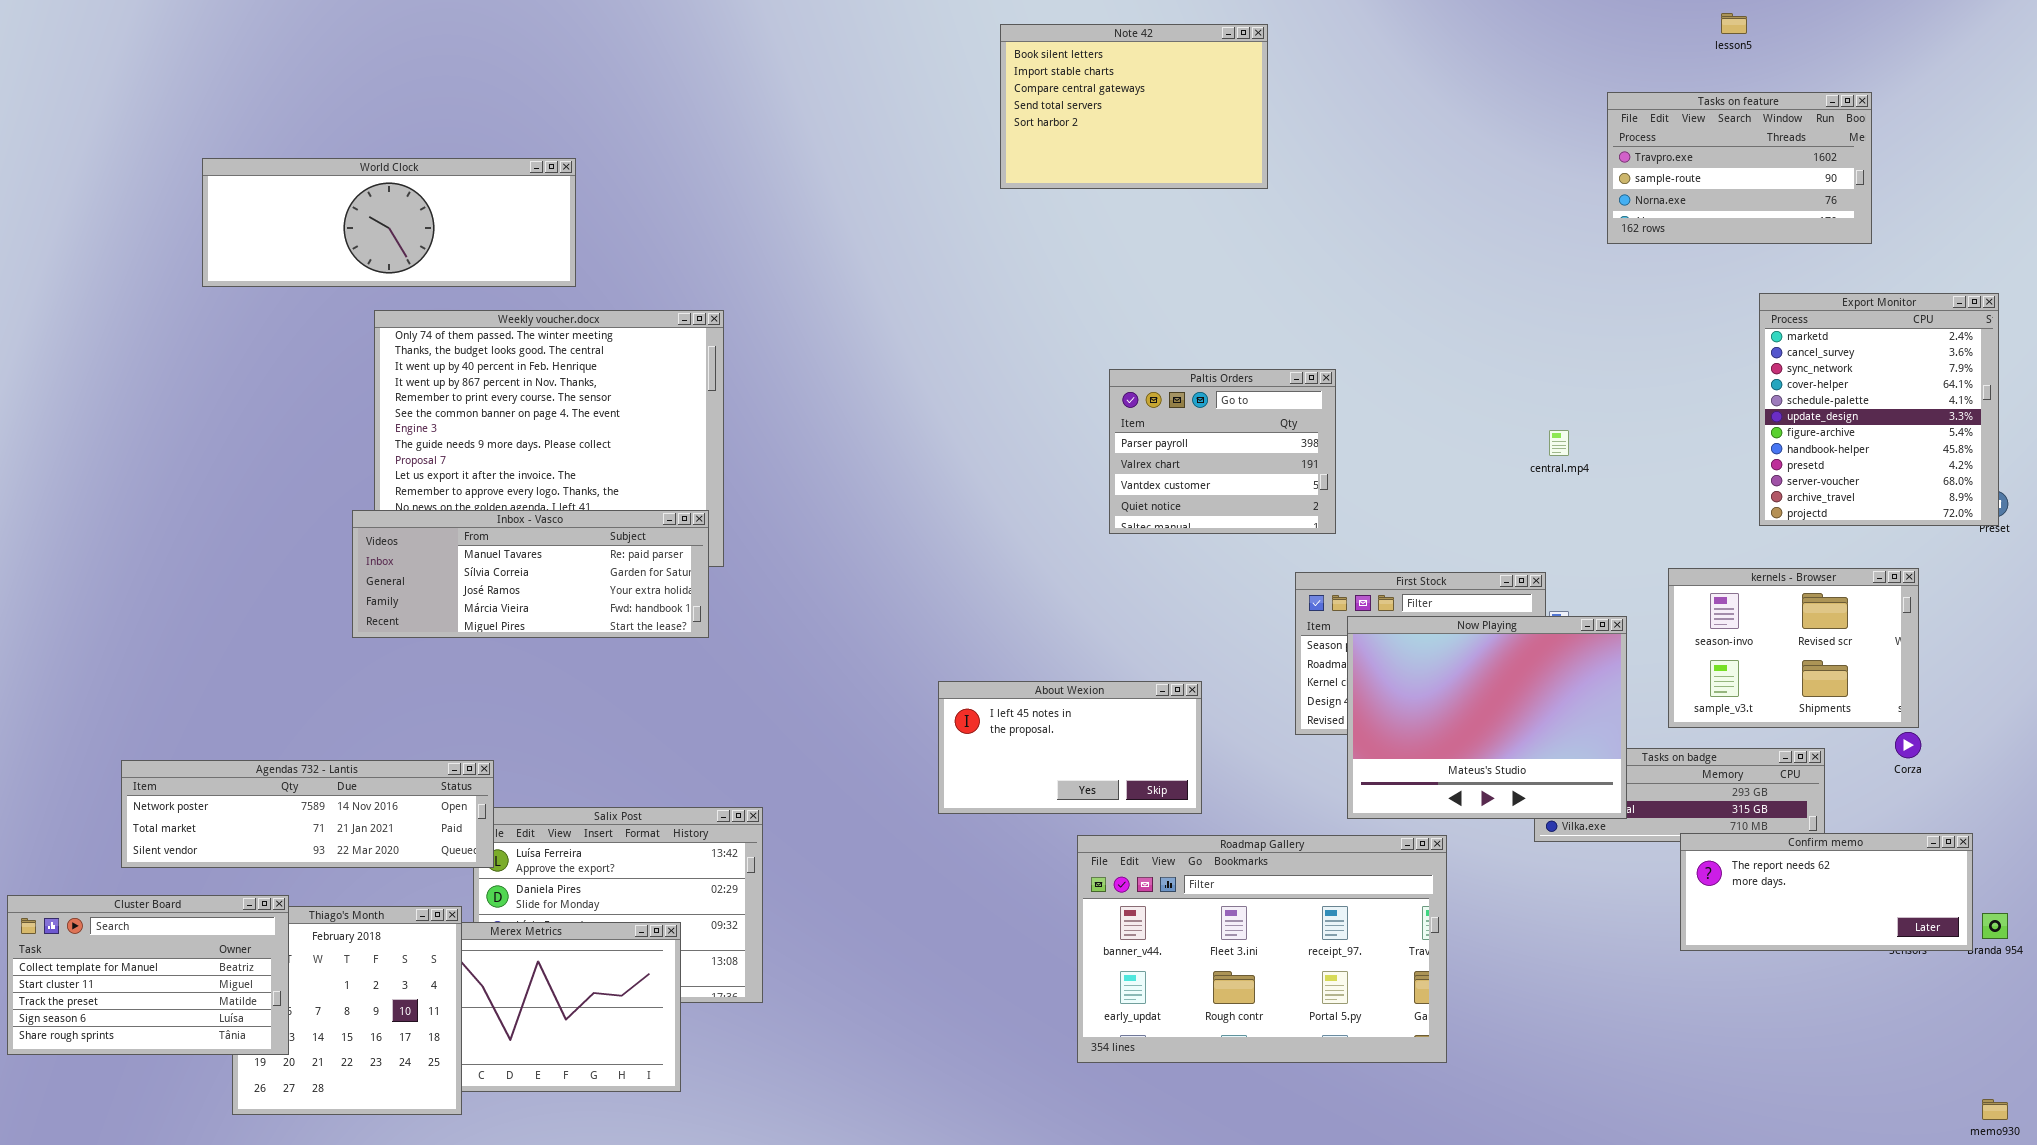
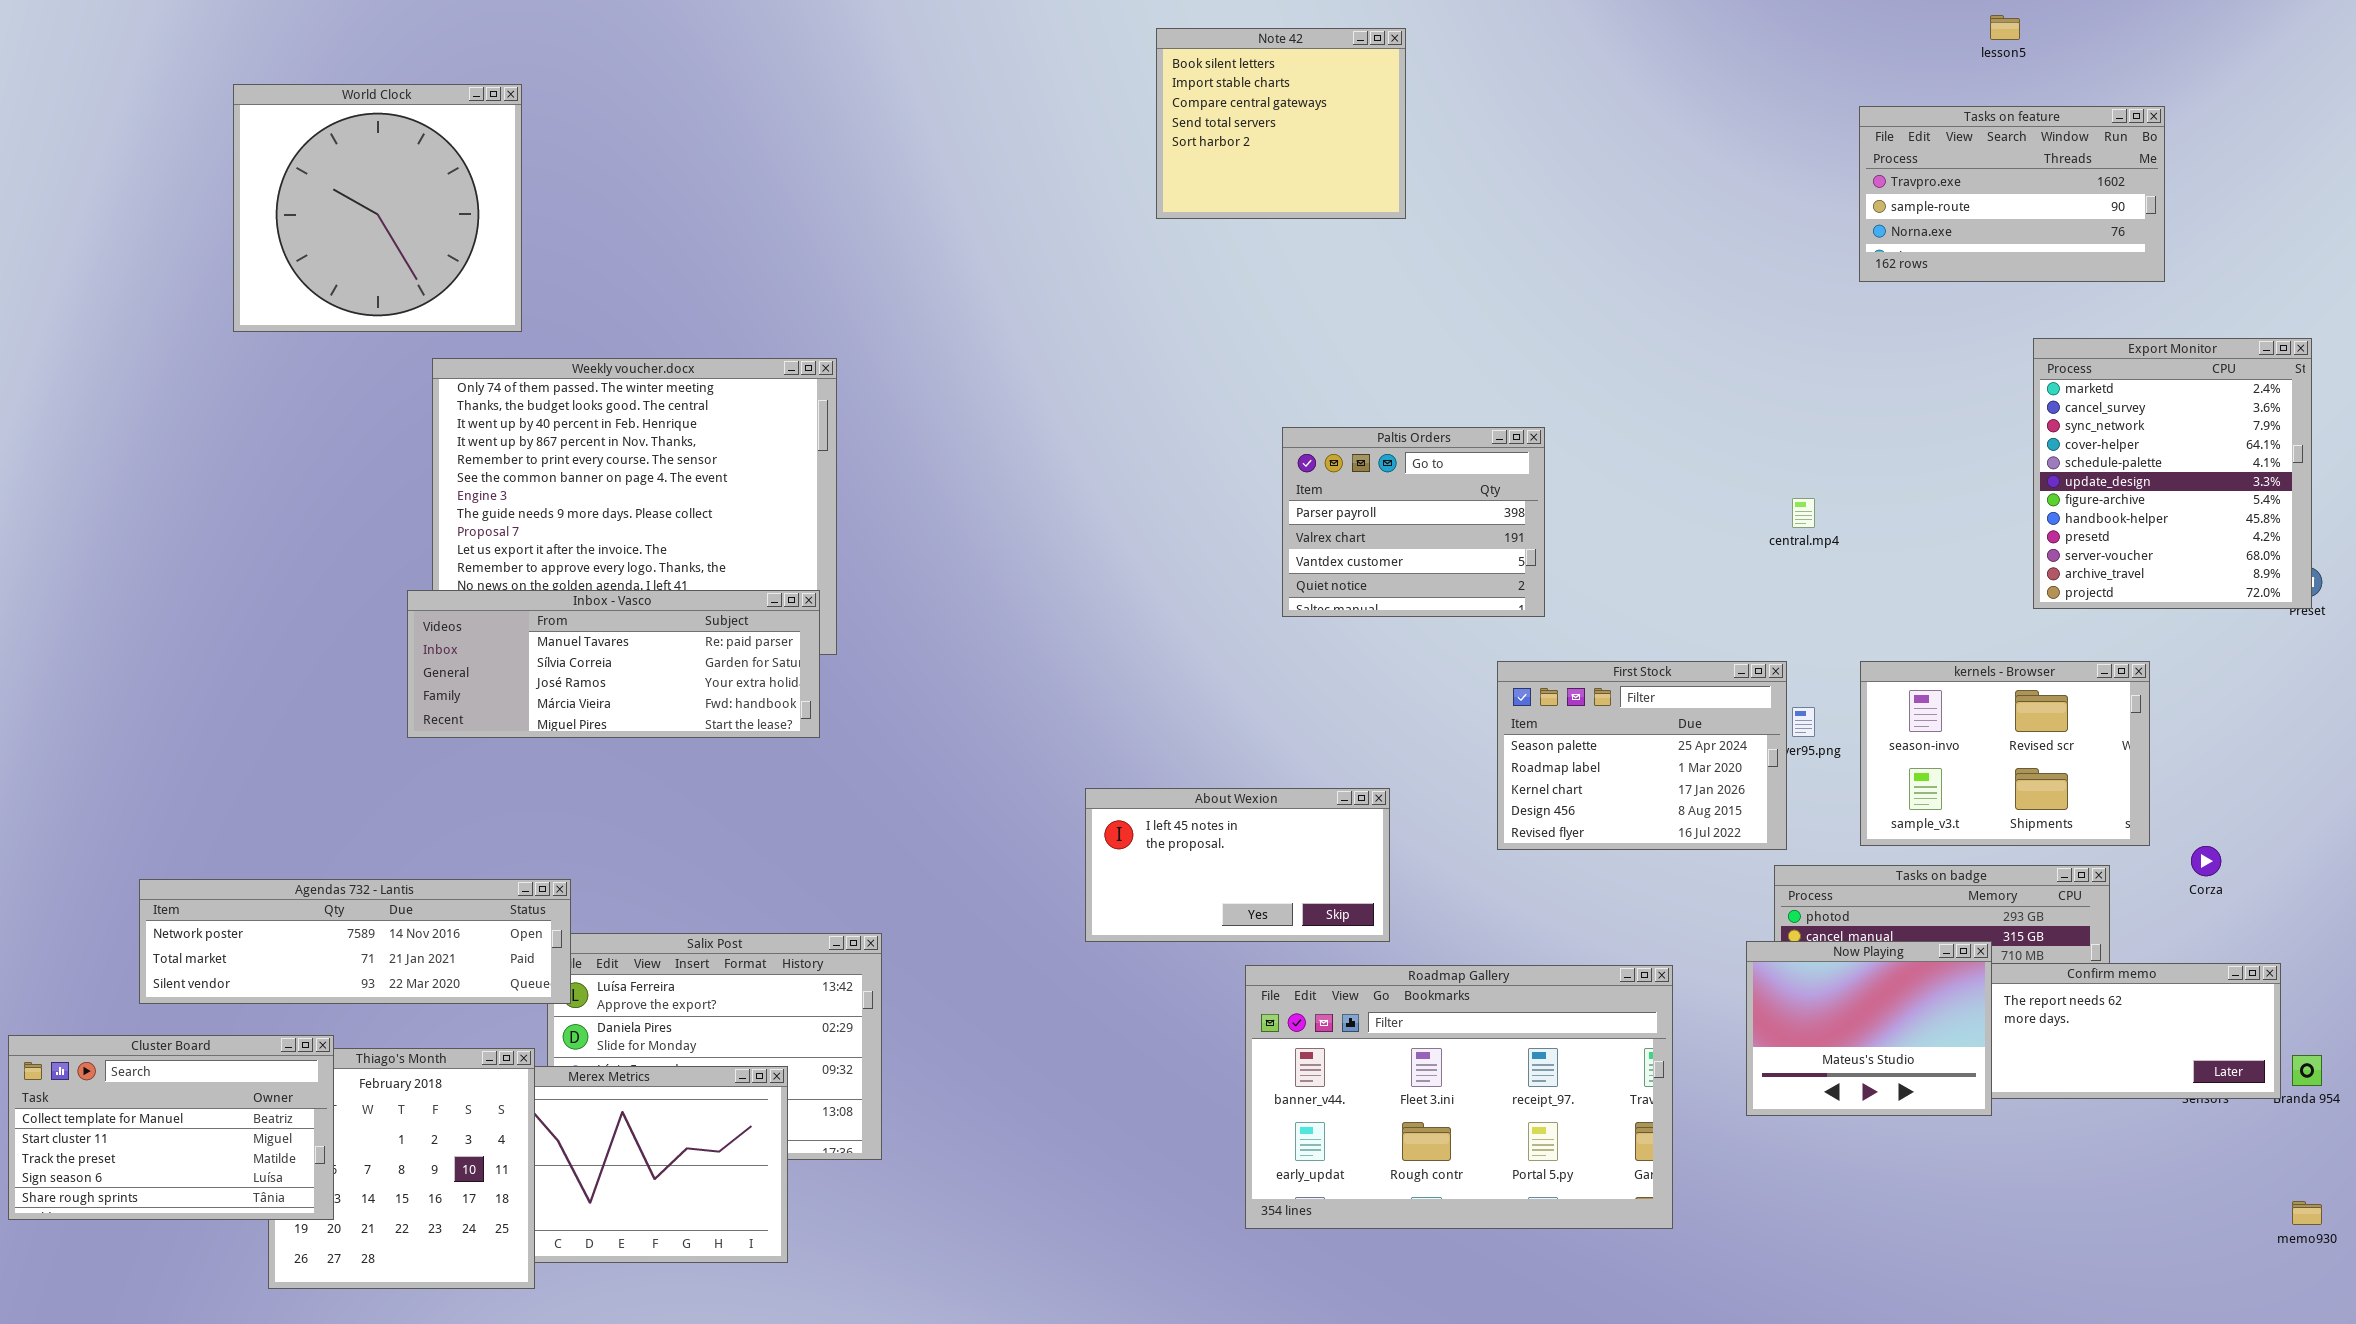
Note 42: [1000,24,1268,189] -> [1156,28,1406,219], resized
World Clock: [202,158,576,287] -> [233,84,522,332], resized
kernels - Browser: [1668,568,1919,728] -> [1860,661,2150,846], moved
Now Playing: [1347,616,1627,819] -> [1746,941,1992,1116], moved, resized
memo930: [1982,1099,2008,1120] -> [2292,1201,2322,1225], moved

